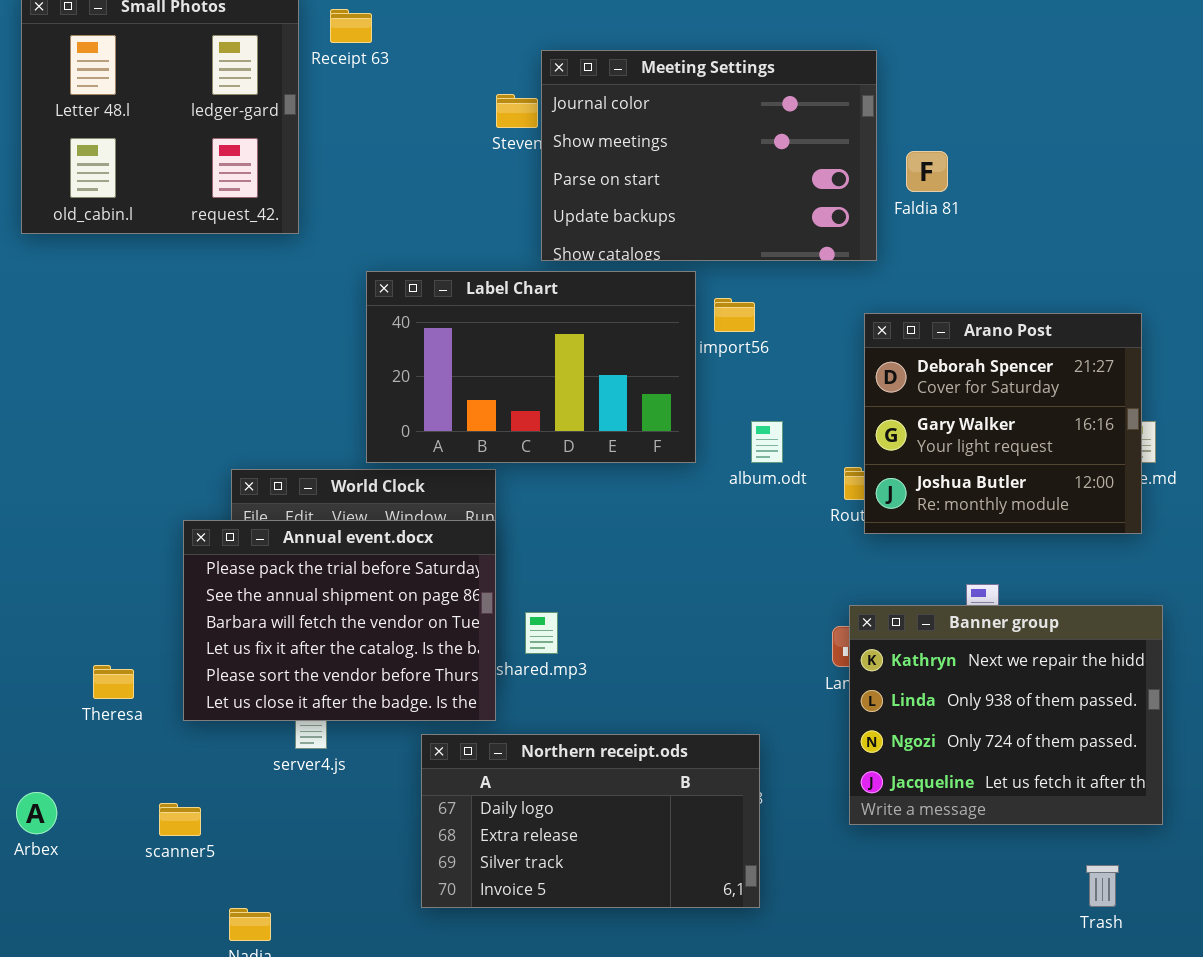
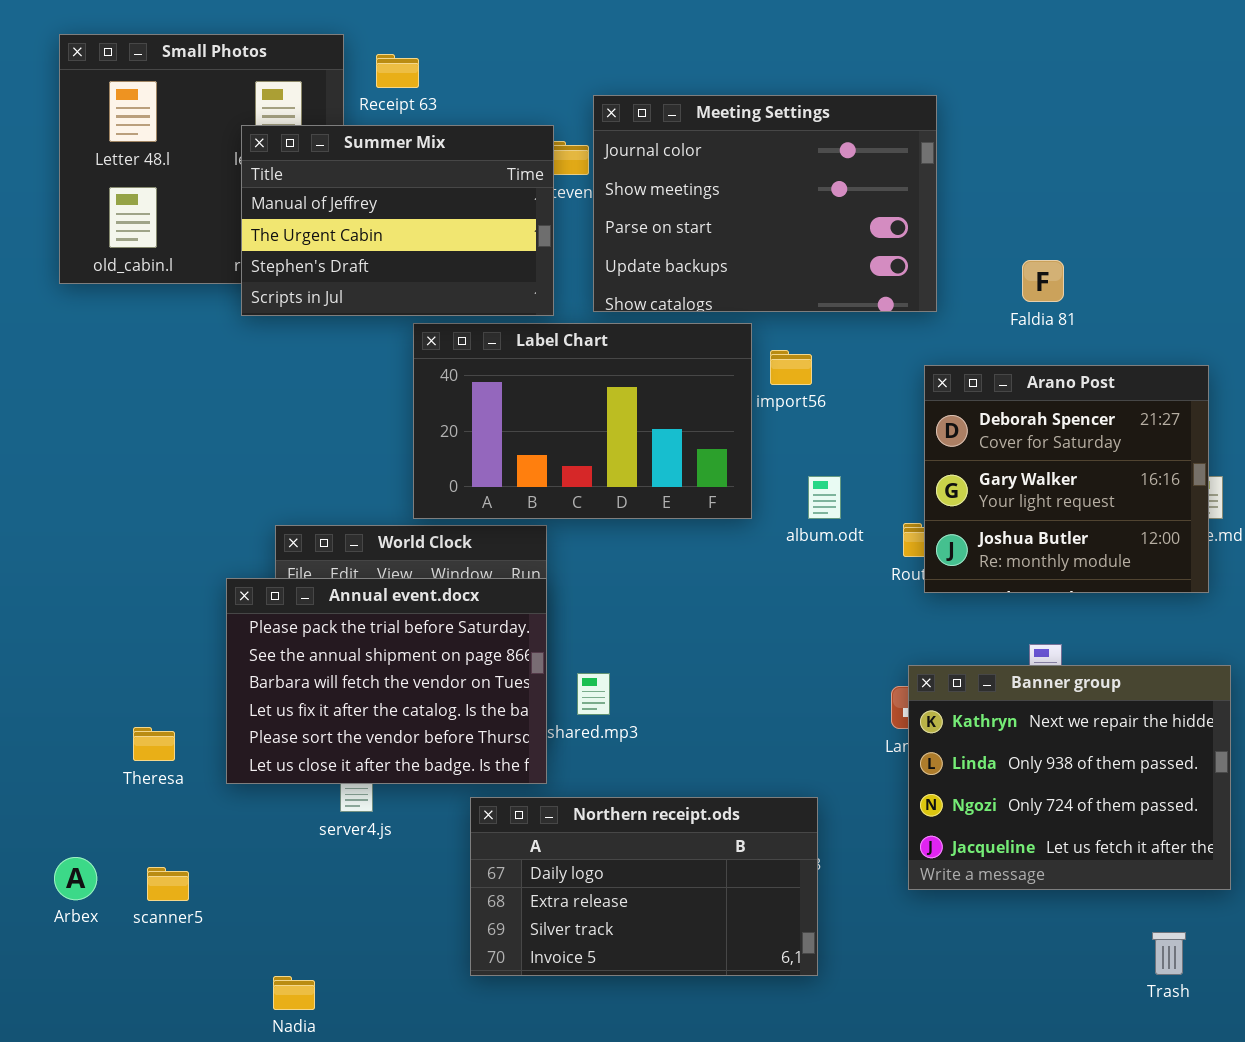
Summer Mix: none -> [241,125,554,316], opened
Faldia 81: [906,151,948,192] -> [1022,260,1064,302], moved
scanner5: [159,803,201,836] -> [147,867,189,901], moved

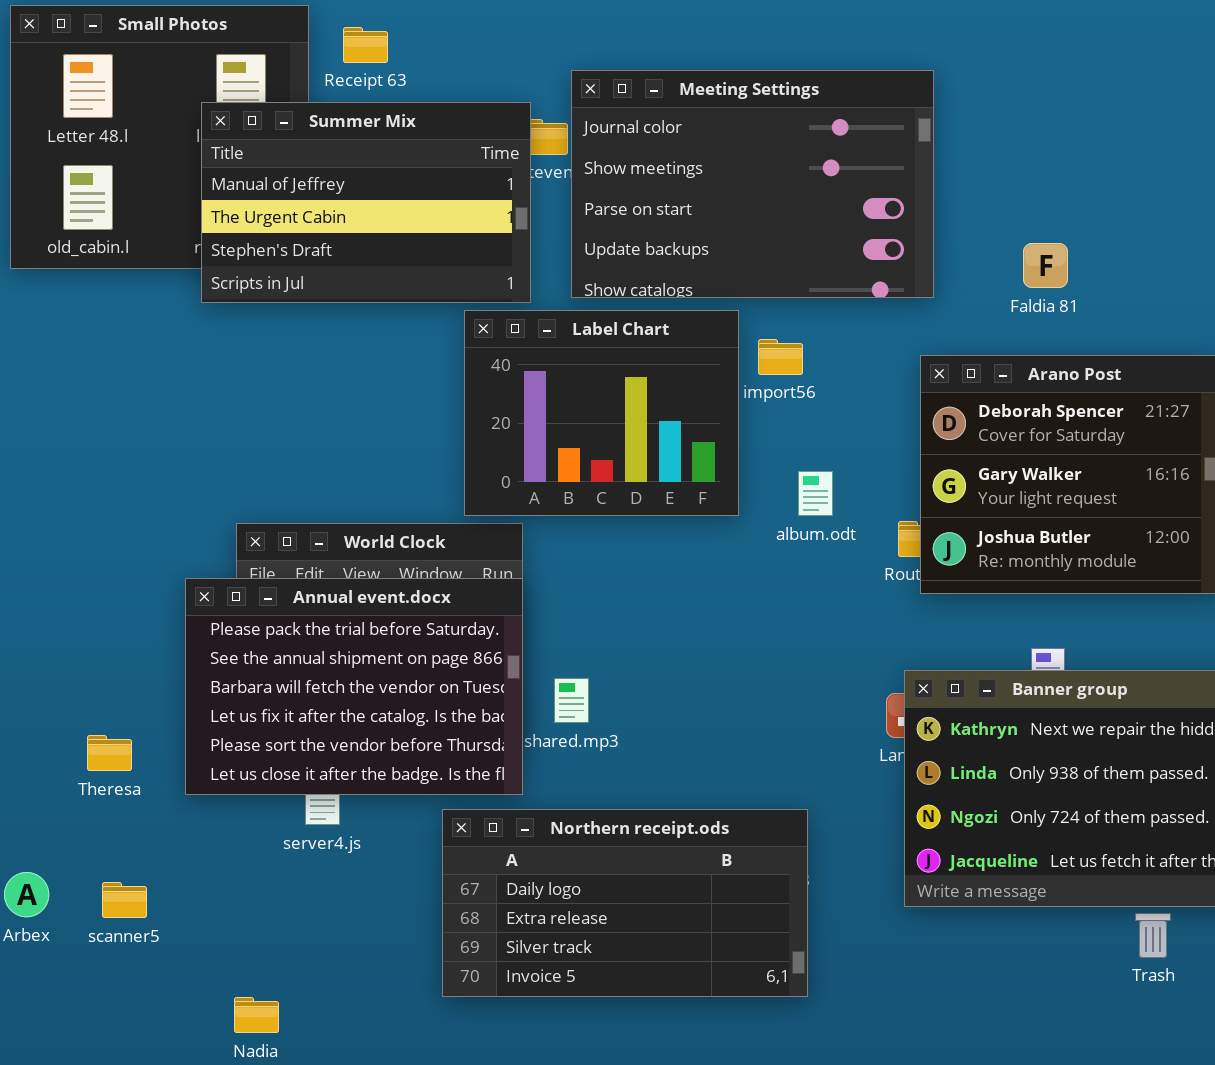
Label Chart: [413,323,752,519] -> [464,310,739,516], resized
Trash: [1152,932,1186,975] -> [1135,913,1171,958], moved

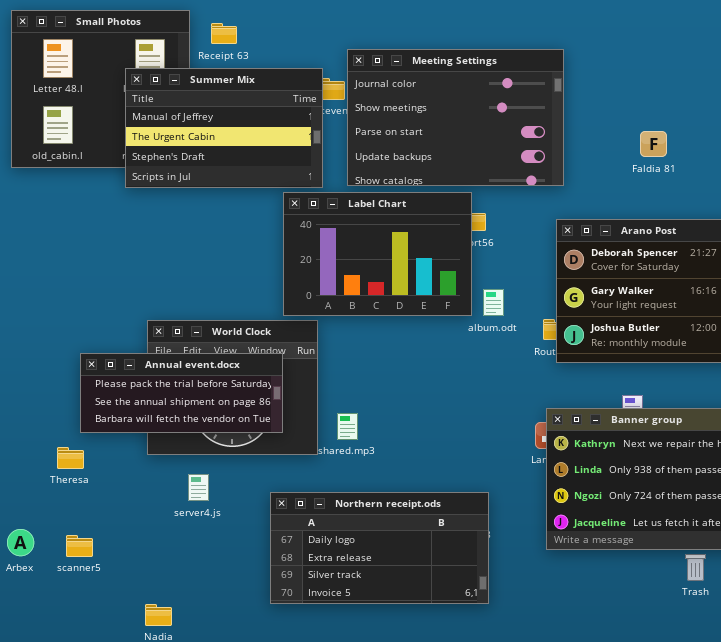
Faldia 81: [1023,243,1068,288] -> [640,131,667,157], moved
Label Chart: [464,310,739,516] -> [283,192,472,316], resized
Annual event.docx: [185,578,523,795] -> [80,353,283,433], moved, resized

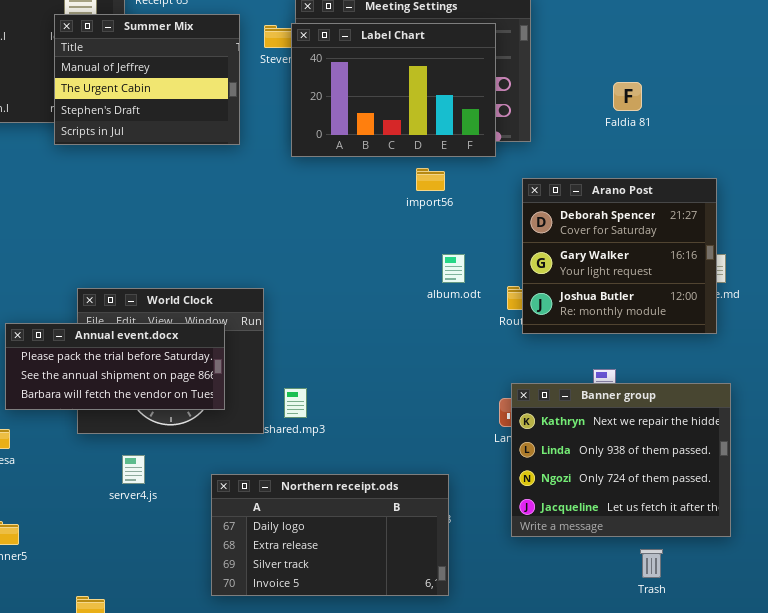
Summer Mix: [125,68,323,188] -> [54,14,240,145], resized
Label Chart: [283,192,472,316] -> [291,23,496,157], moved
Trash: [685,554,706,581] -> [640,549,663,578], moved

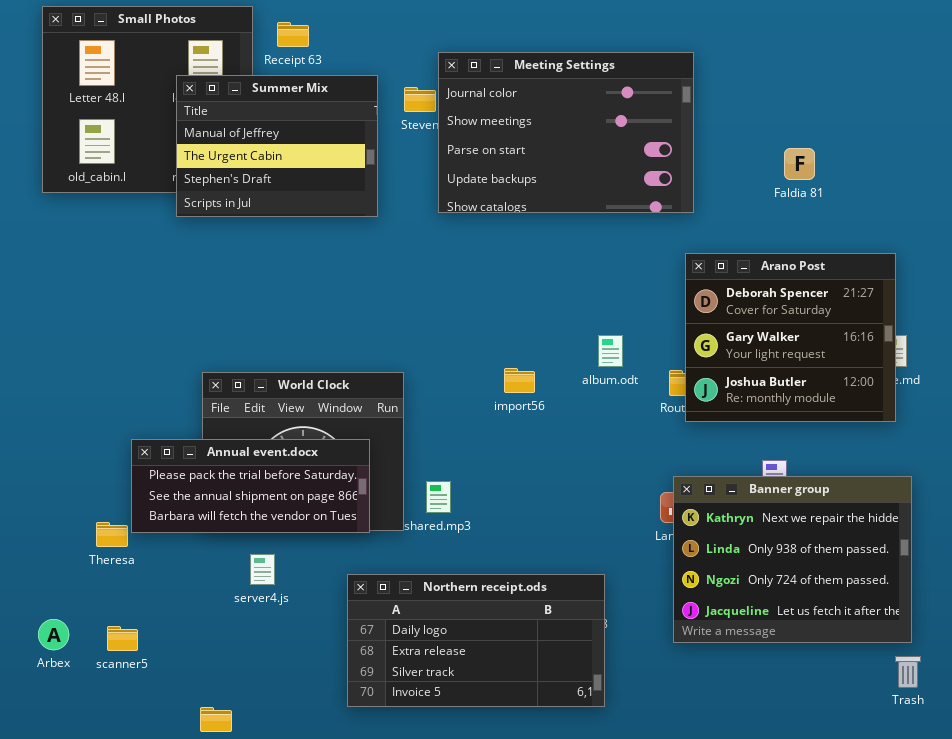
Label Chart: [291,23,496,157] -> none, closed
import56: [416,168,445,191] -> [504,368,535,393], moved
Annual event.docx: [5,323,225,410] -> [131,439,370,533], moved
Trash: [640,549,663,578] -> [895,656,921,688], moved

